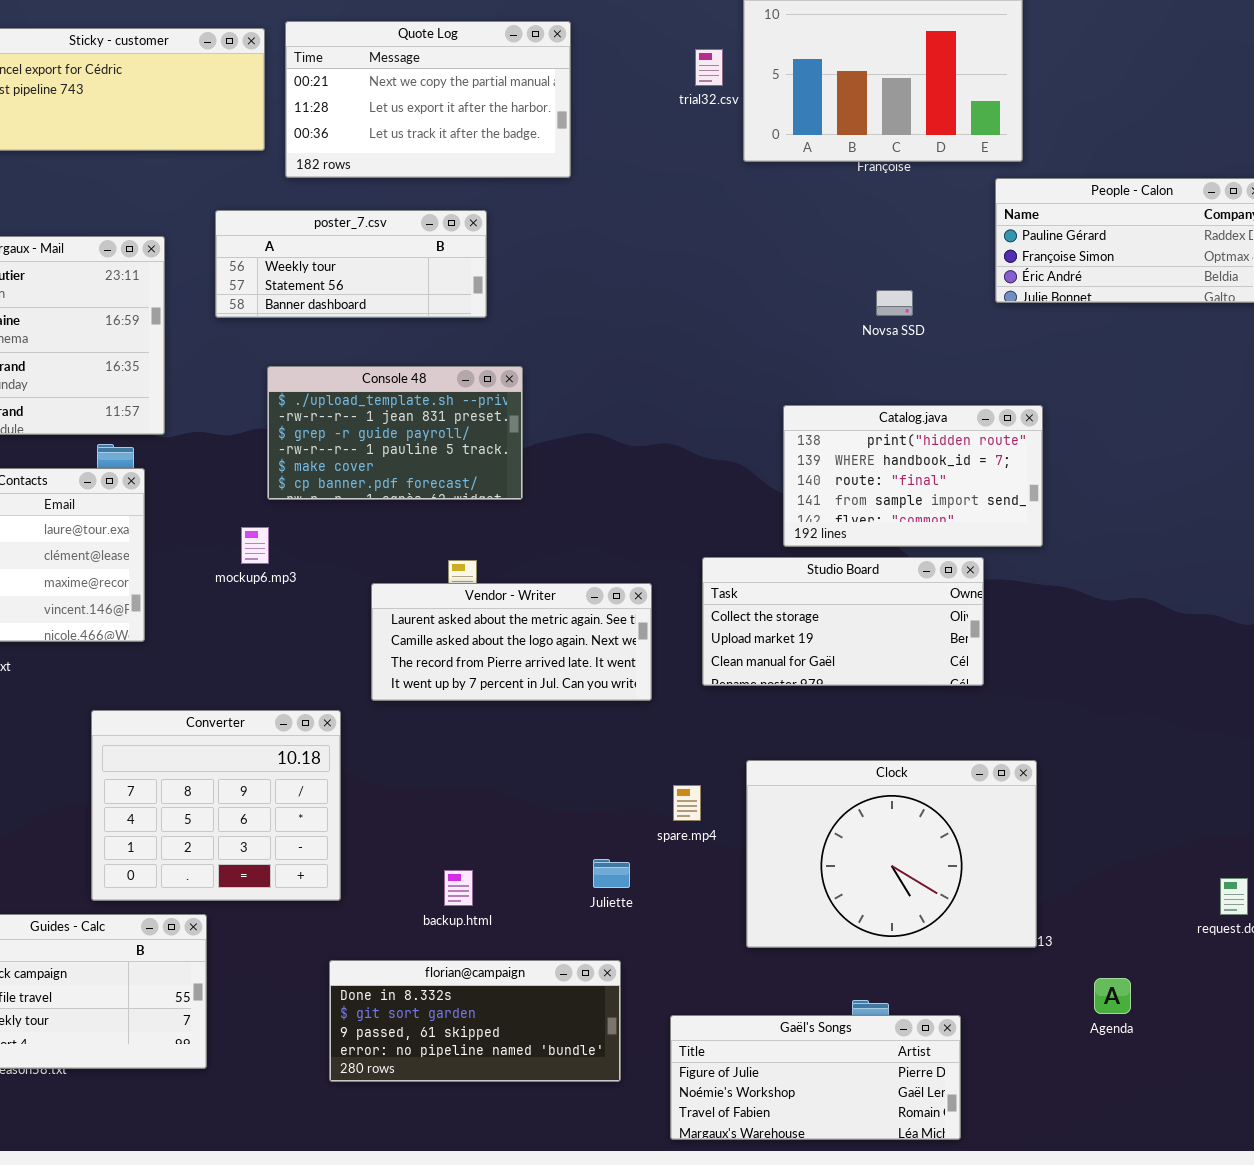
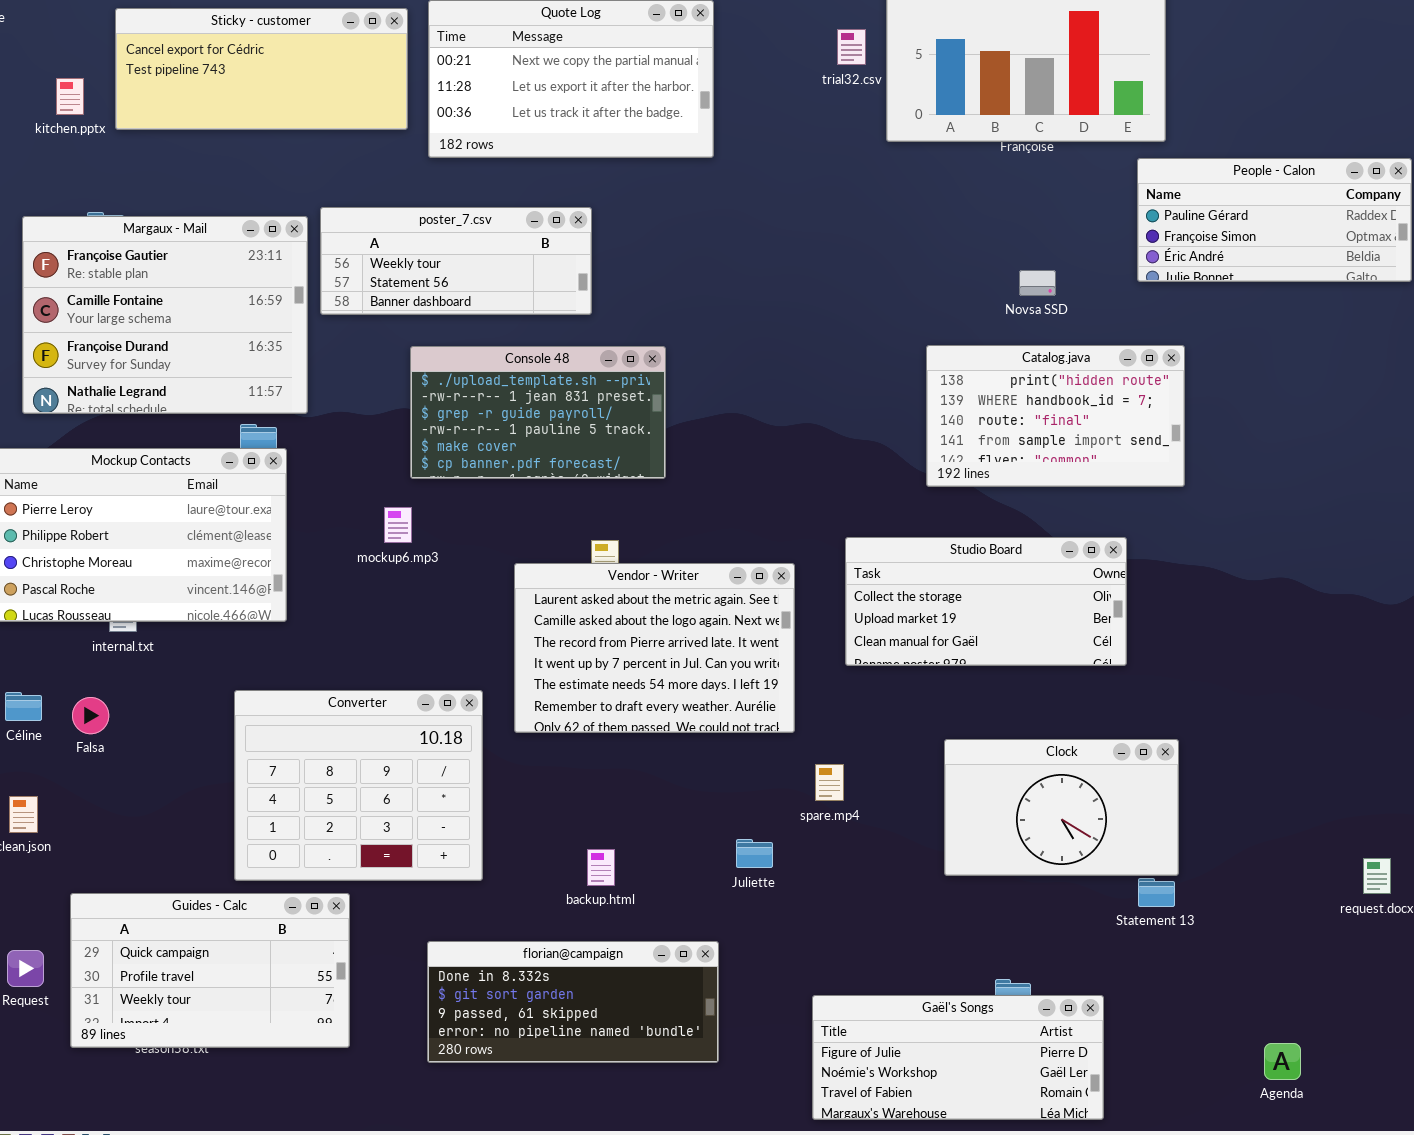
poster_7.csv: [215,210,487,318] -> [320,207,592,315], moved
Catalog.java: [783,405,1043,547] -> [926,345,1185,487], moved
Vendor - Writer: [371,583,652,701] -> [514,563,795,733], resized
Clock: [746,760,1037,948] -> [944,739,1179,876], resized
florian@campaign: [329,960,621,1082] -> [427,941,719,1063], moved
Agenda: [1094,978,1131,1014] -> [1264,1043,1301,1080], moved

